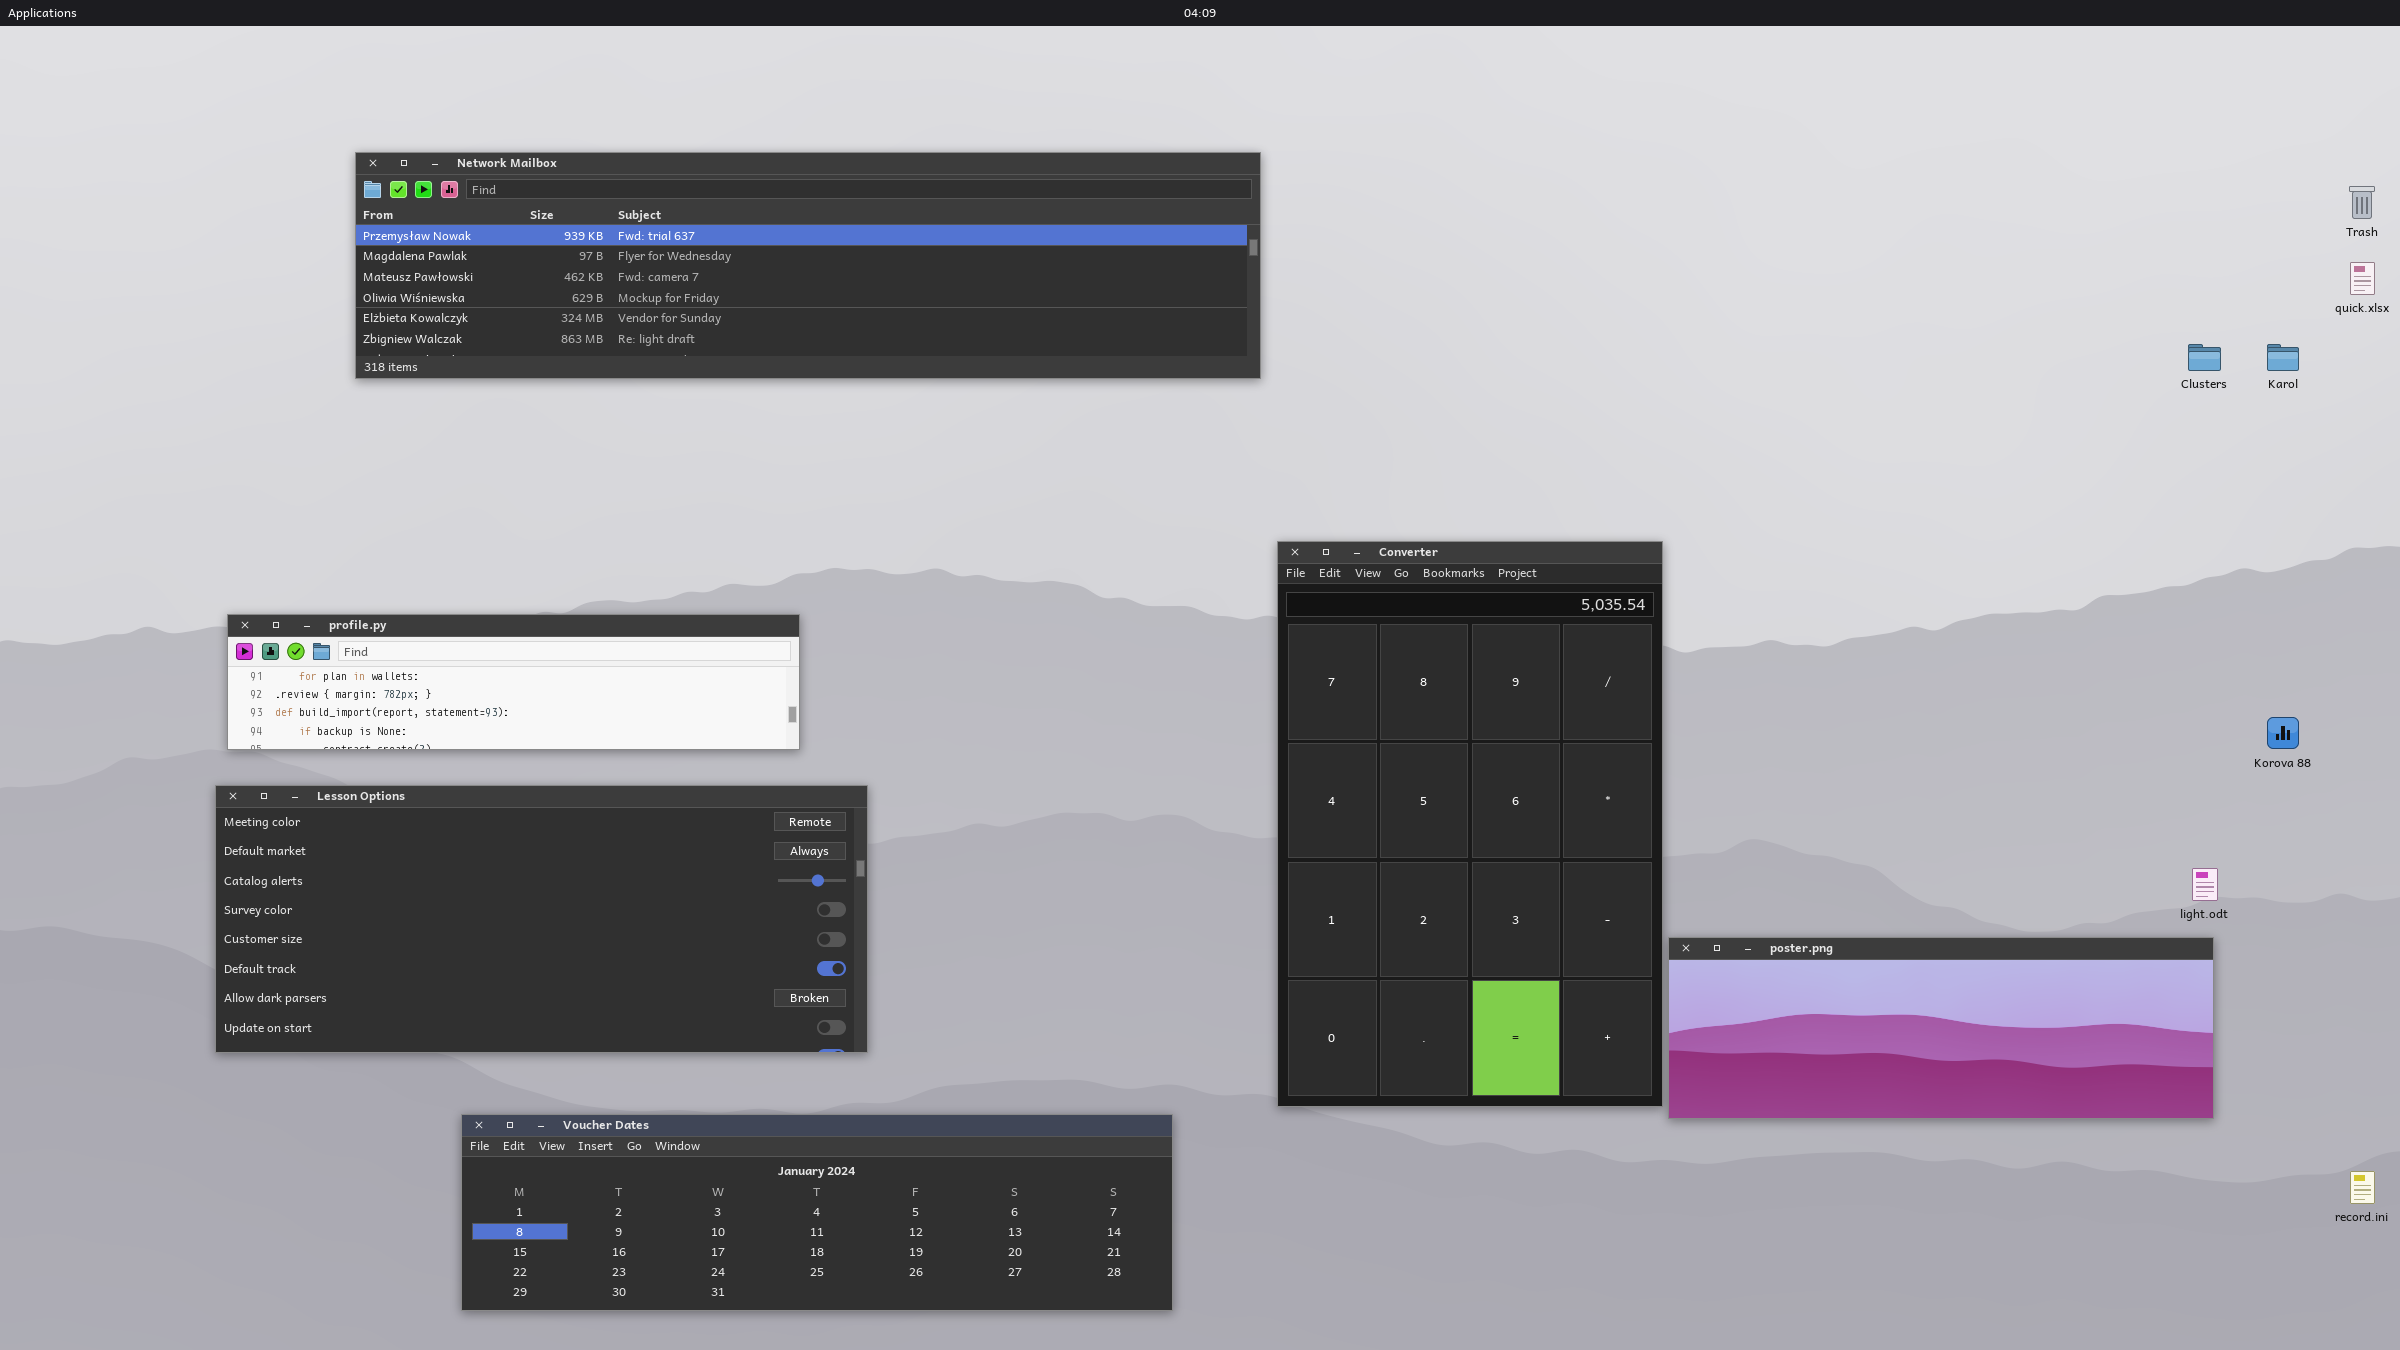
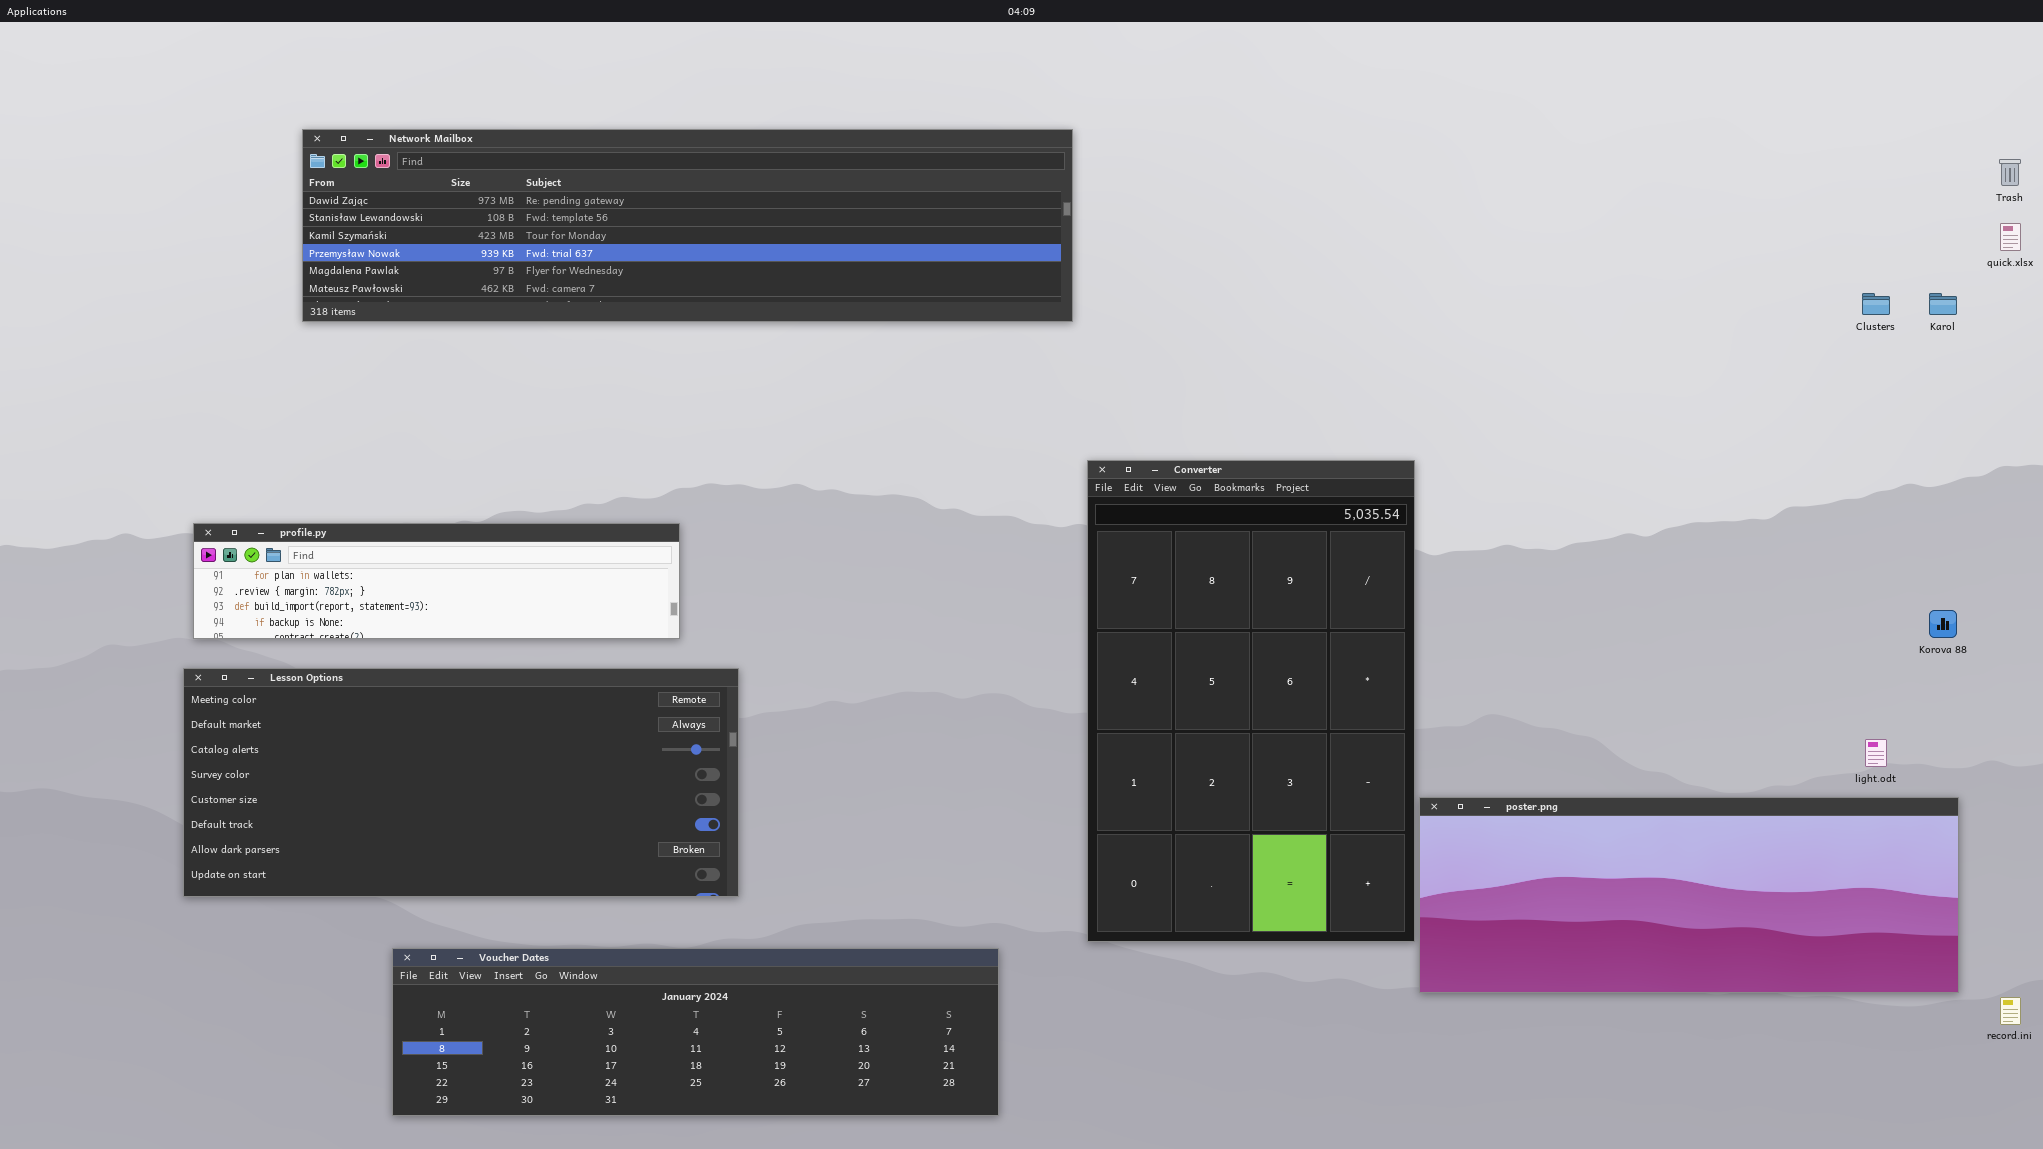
Network Mailbox: [355,152,1261,379] -> [302,129,1073,322], scrolled up 3 rows
poster.png: [1668,937,2214,1119] -> [1419,797,1959,993], resized

